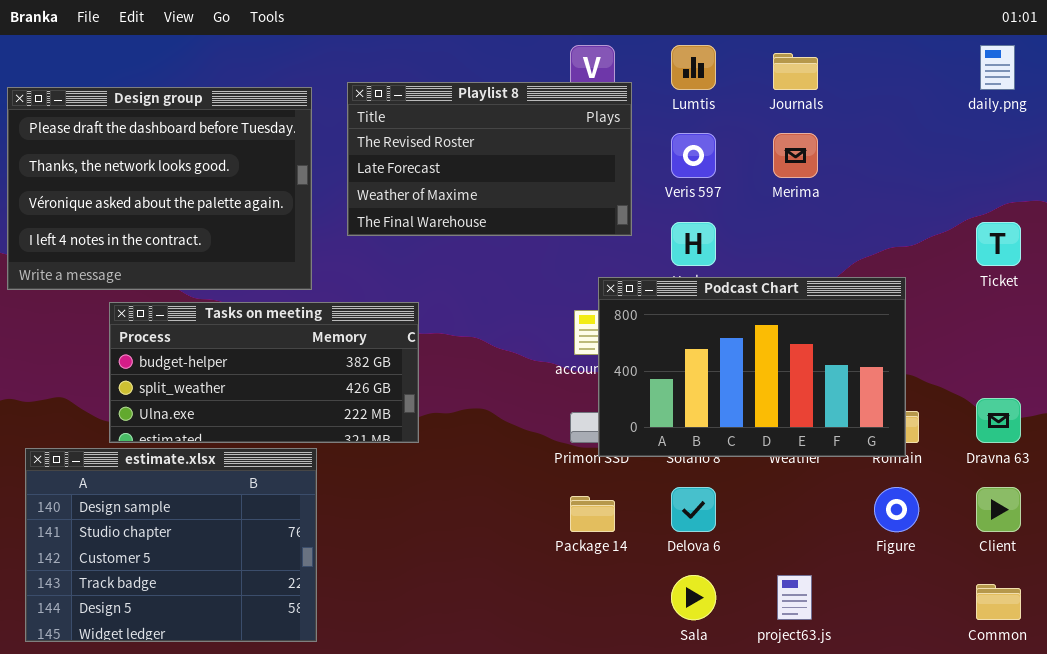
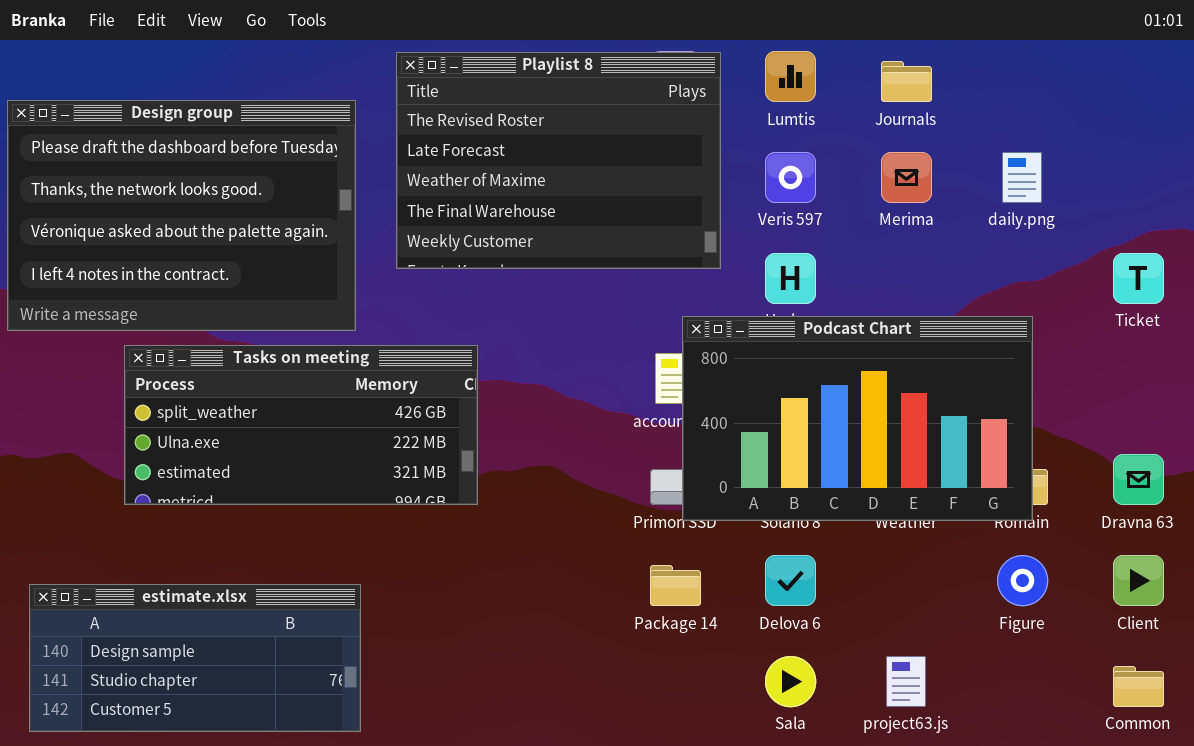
daily.png: [980,45,1015,90] -> [1002,152,1042,203], moved
Playlist 8: [347,82,632,236] -> [396,52,721,269], resized
Tasks on meeting: [109,302,419,443] -> [124,345,478,505], scrolled down 1 row
estimate.xlsx: [25,448,317,642] -> [29,584,361,732], resized

